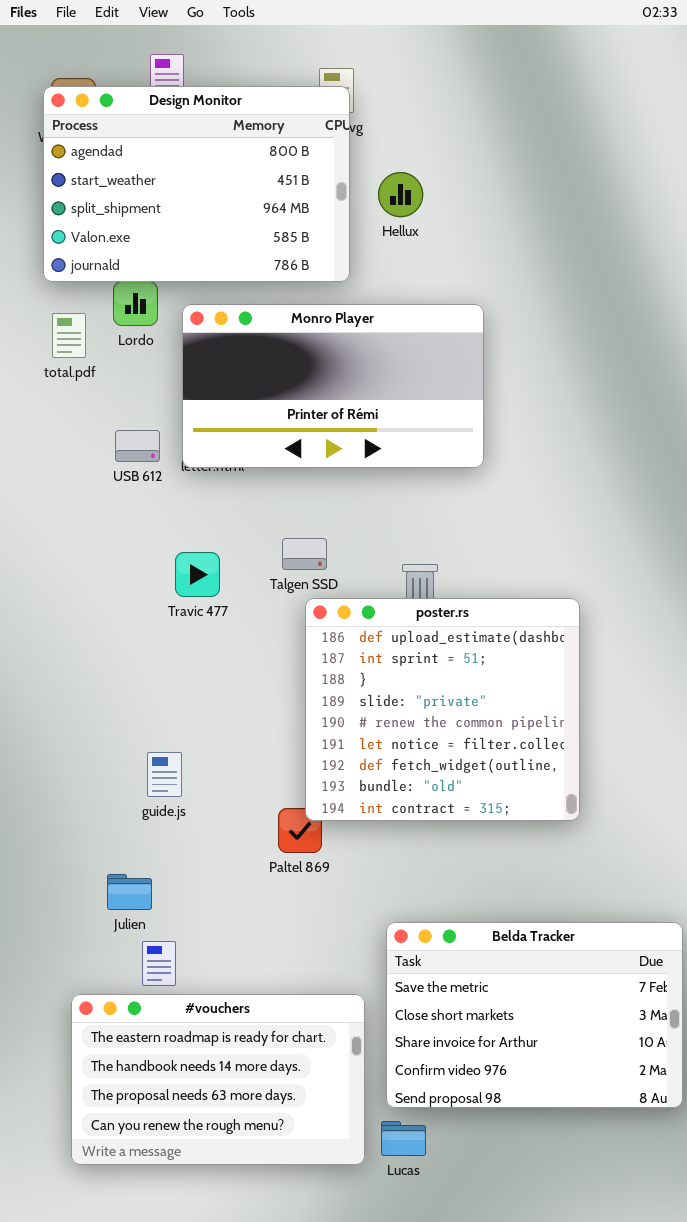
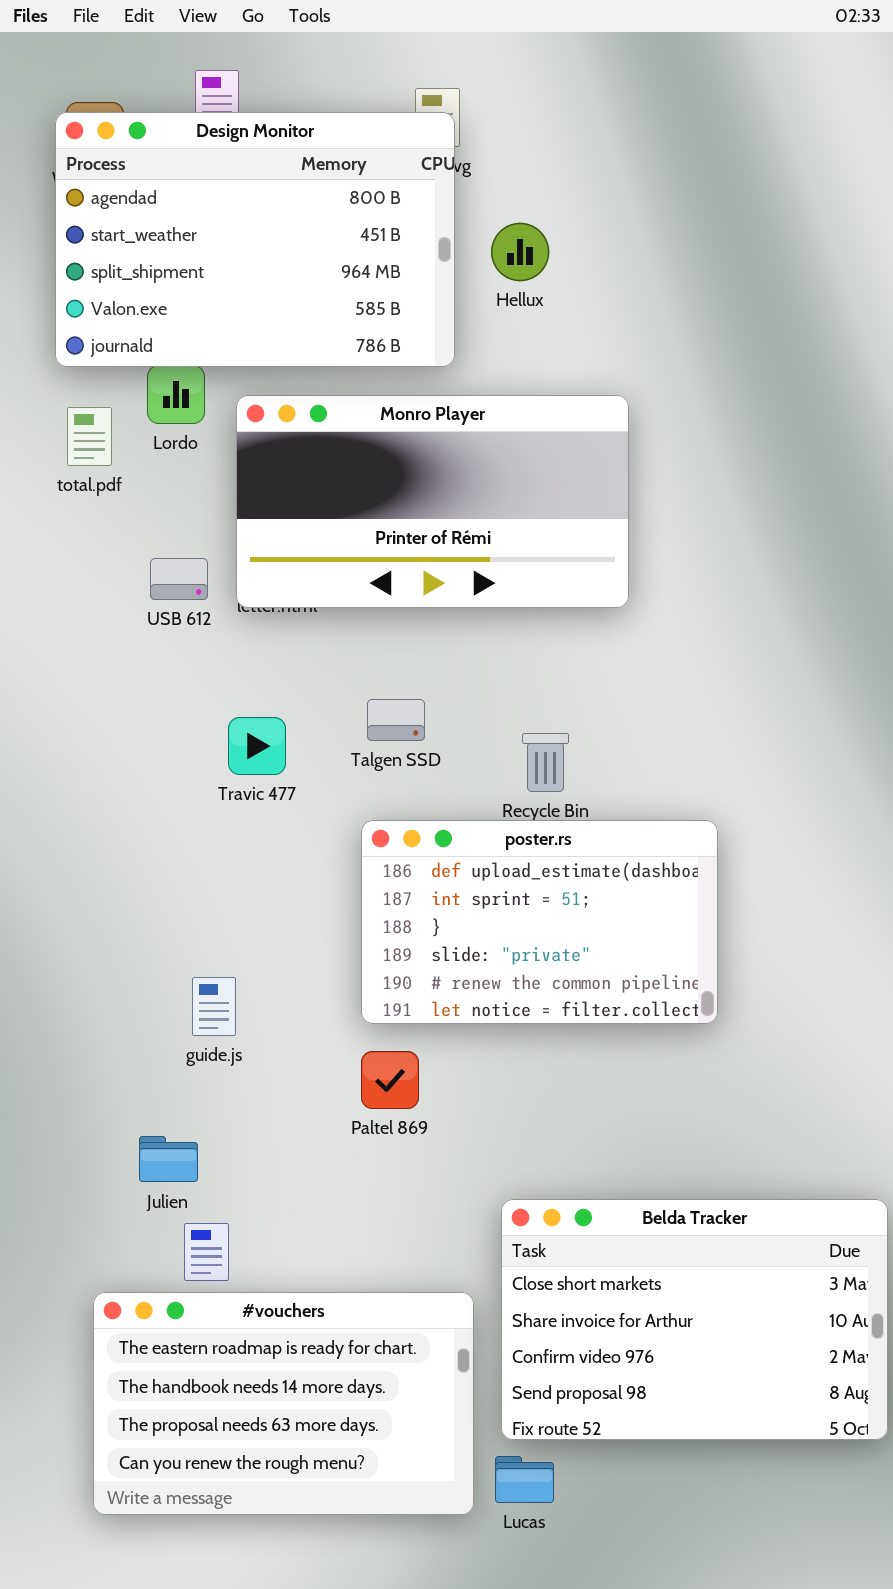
poster.rs: [305,598,580,821] -> [361,820,718,1024], moved, resized
Belda Tracker: [386,922,683,1108] -> [501,1199,888,1440], scrolled down 1 row

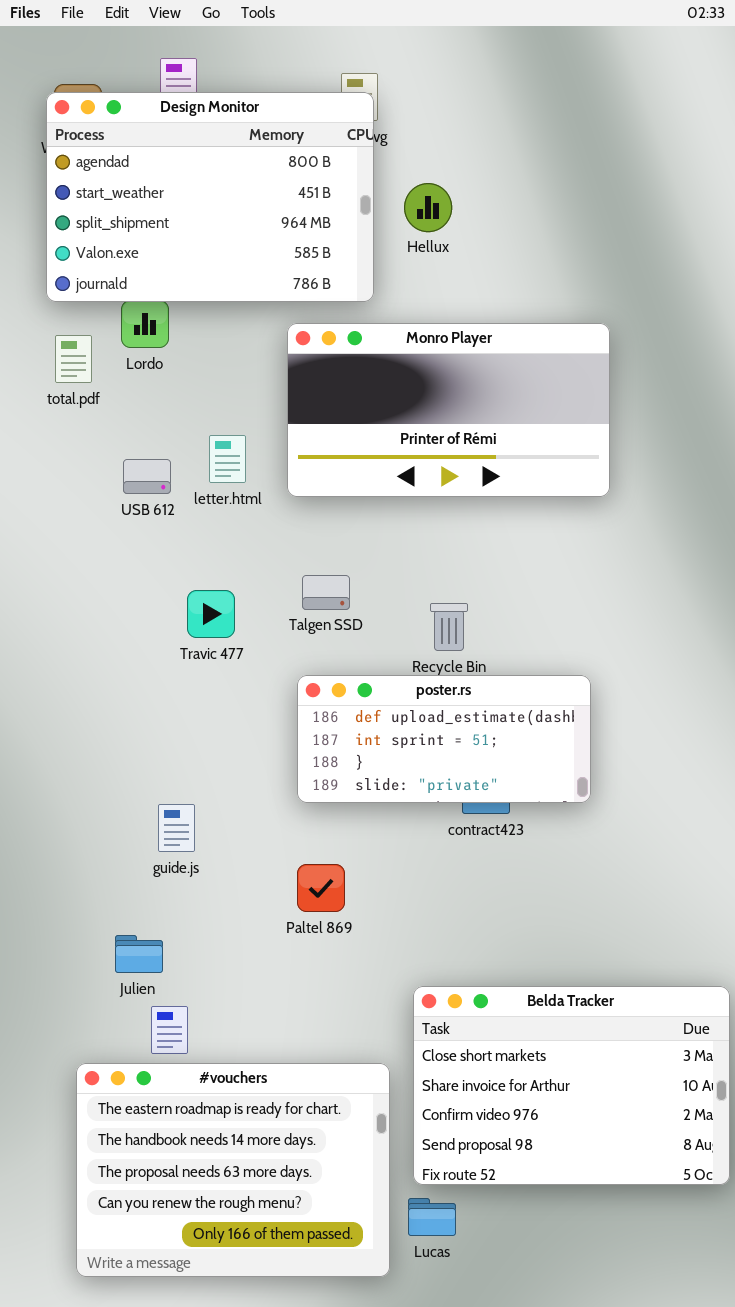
Monro Player: [236,395,629,608] -> [287,323,610,497], moved
poster.rs: [361,820,718,1024] -> [297,675,591,803], resized
#vouchers: [93,1292,474,1515] -> [76,1063,390,1277], resized

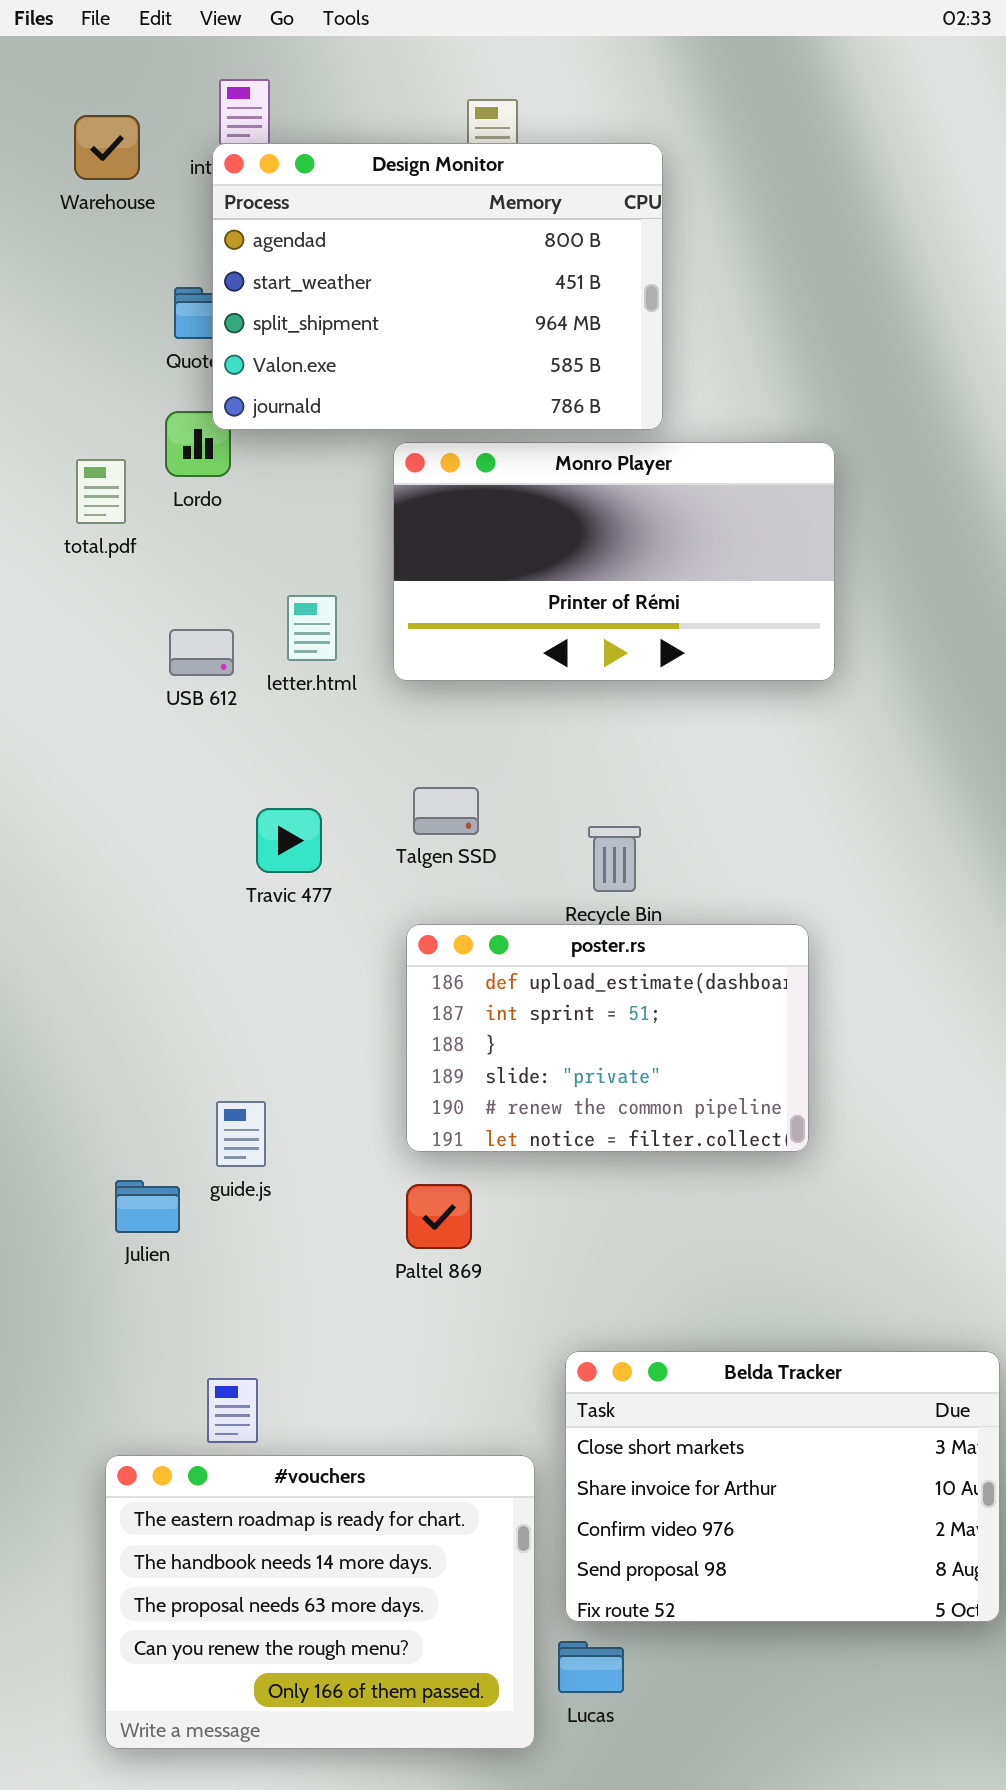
Design Monitor: [46,92,374,302] -> [212,143,663,430], moved
poster.rs: [297,675,591,803] -> [406,924,809,1152], resized
Julien: [115,935,163,973] -> [115,1180,180,1233], moved

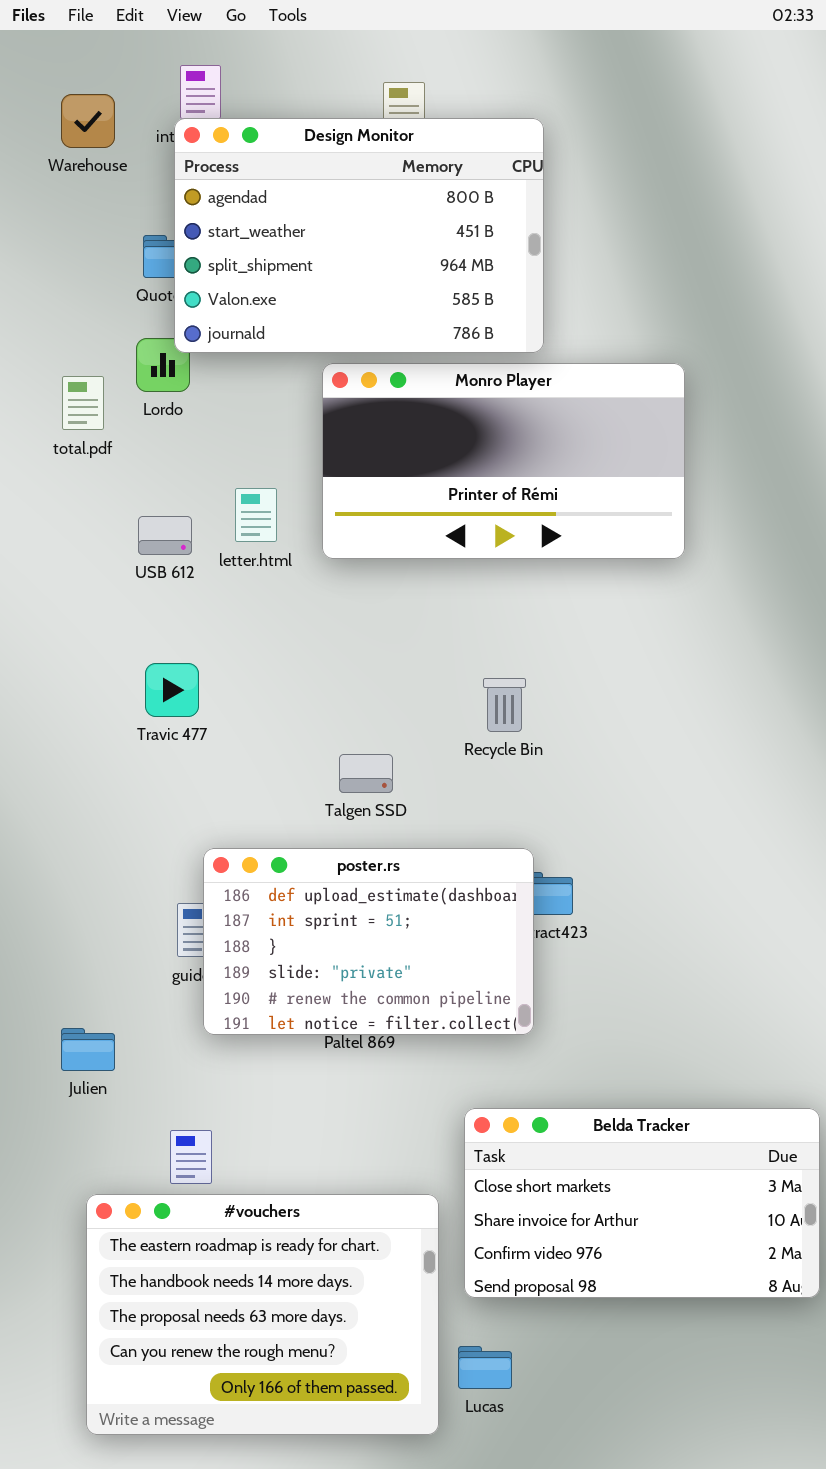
Talgen SSD: [413,787,479,835] -> [339,754,393,793], moved
Travic 477: [256,808,322,873] -> [145,663,199,717], moved
poster.rs: [406,924,809,1152] -> [203,848,534,1035], moved
Julien: [115,1180,180,1233] -> [61,1028,115,1071], moved
Belda Tracker: [565,1351,1000,1622] -> [464,1108,820,1298], resized

